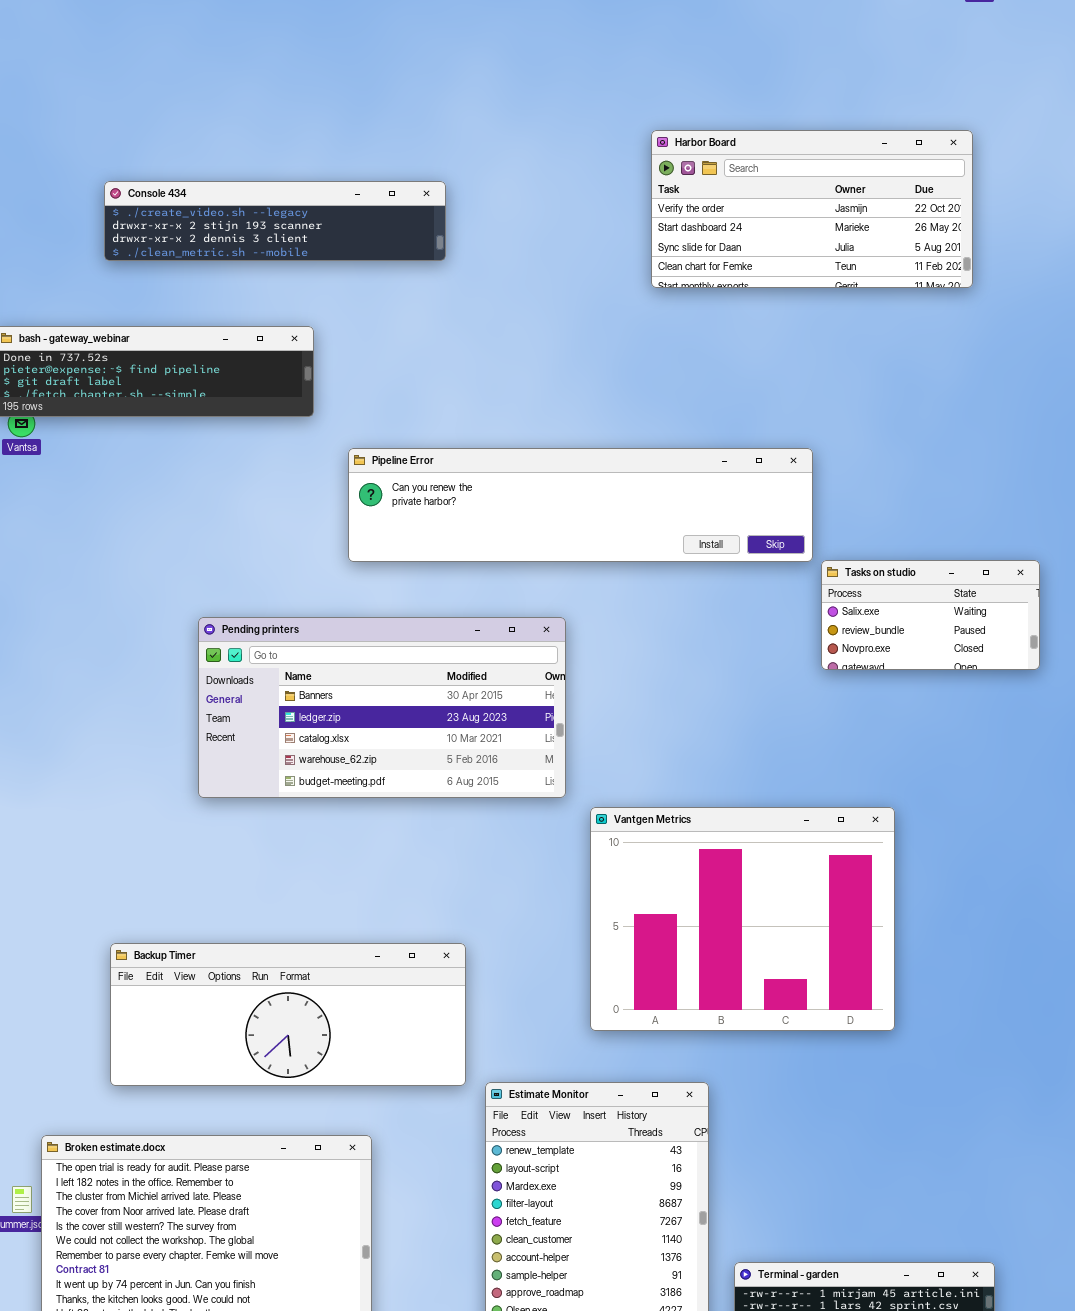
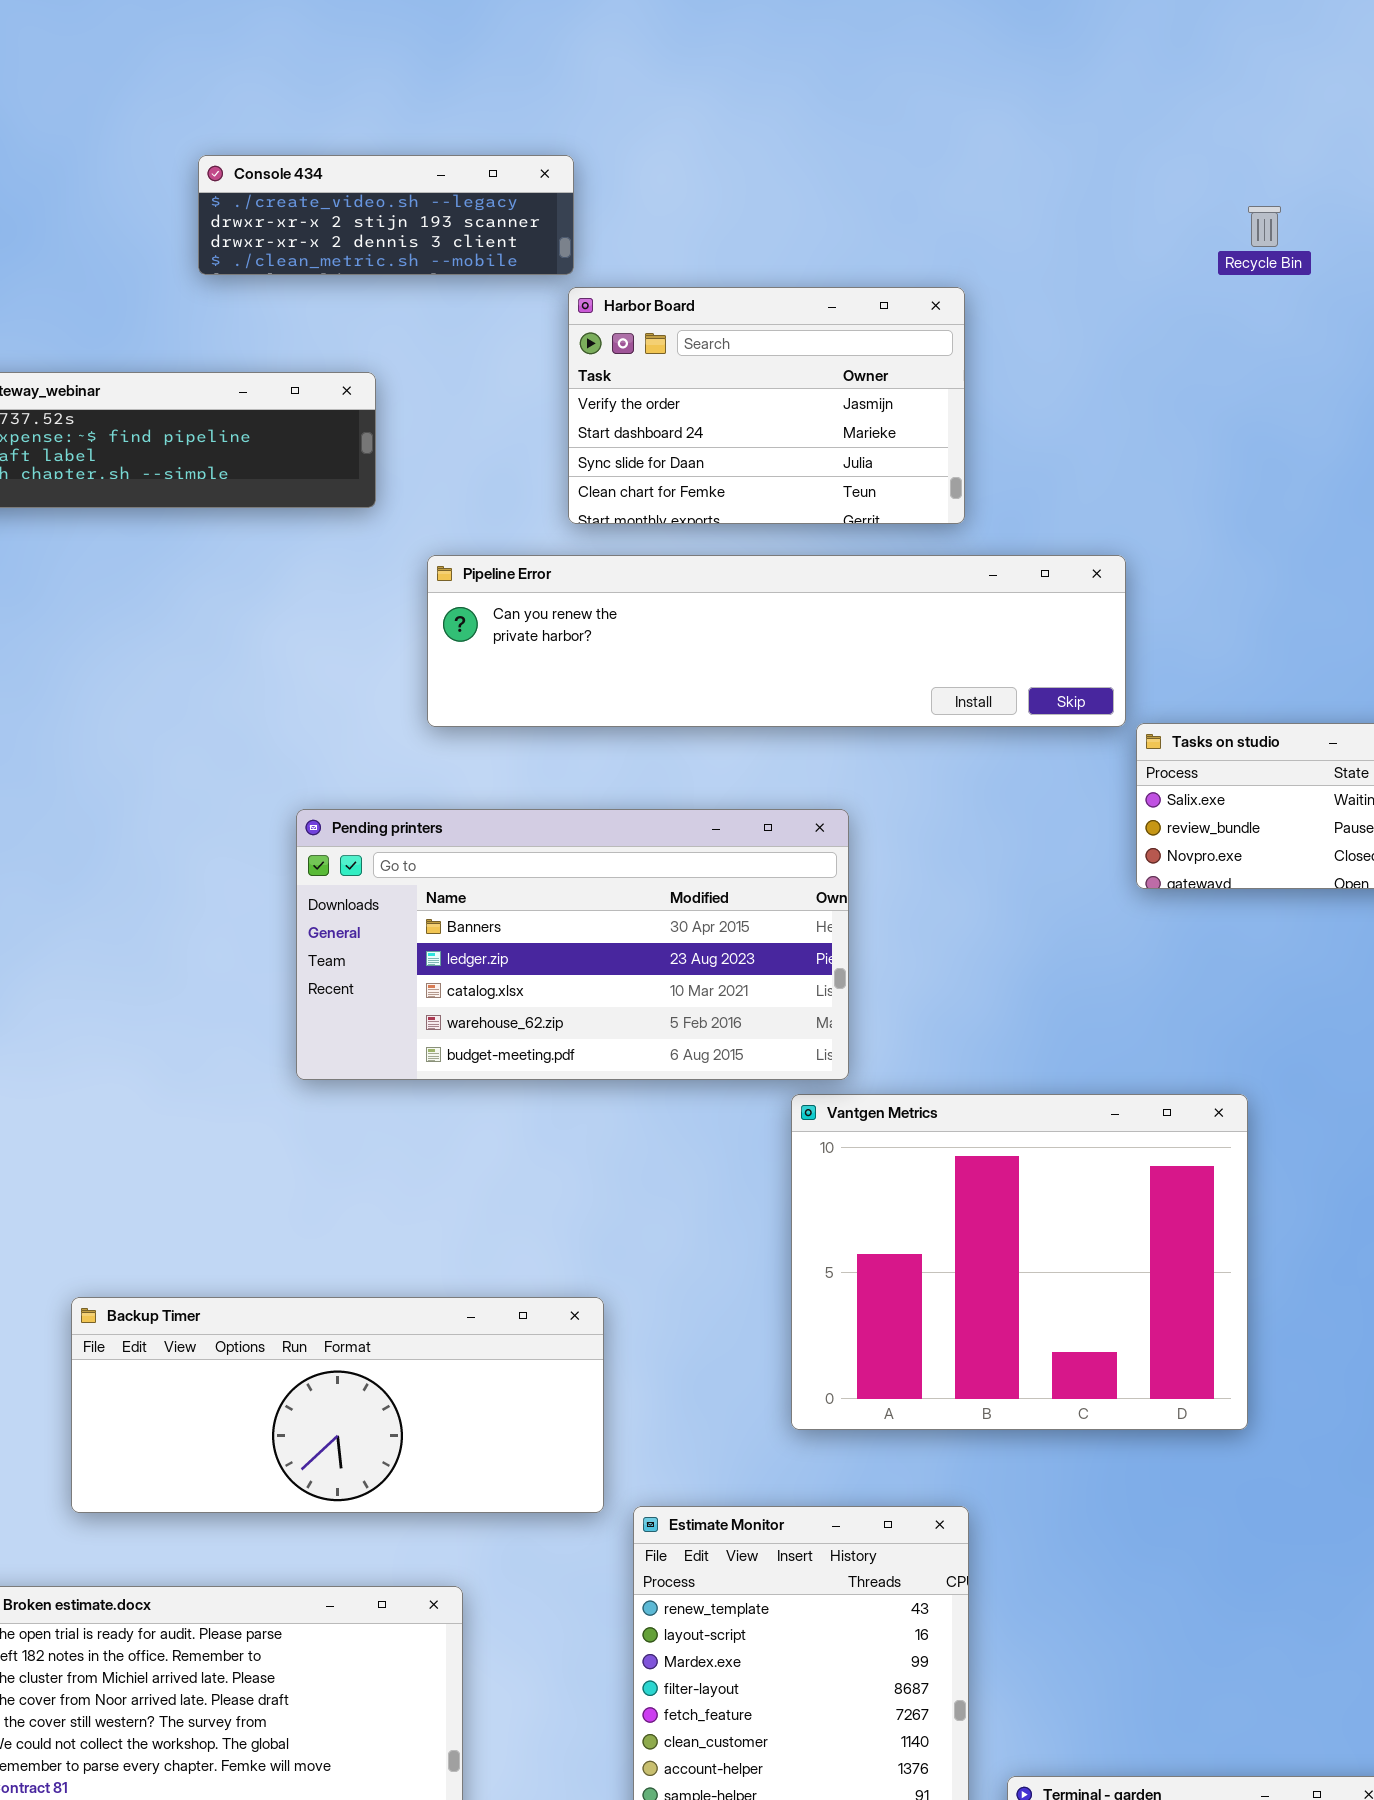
Harbor Board: [651,130,973,288] -> [568,287,965,524], moved, resized
Console 434: [104,181,446,261] -> [198,155,574,275], resized
Pending printers: [198,617,566,798] -> [296,809,849,1080], moved

